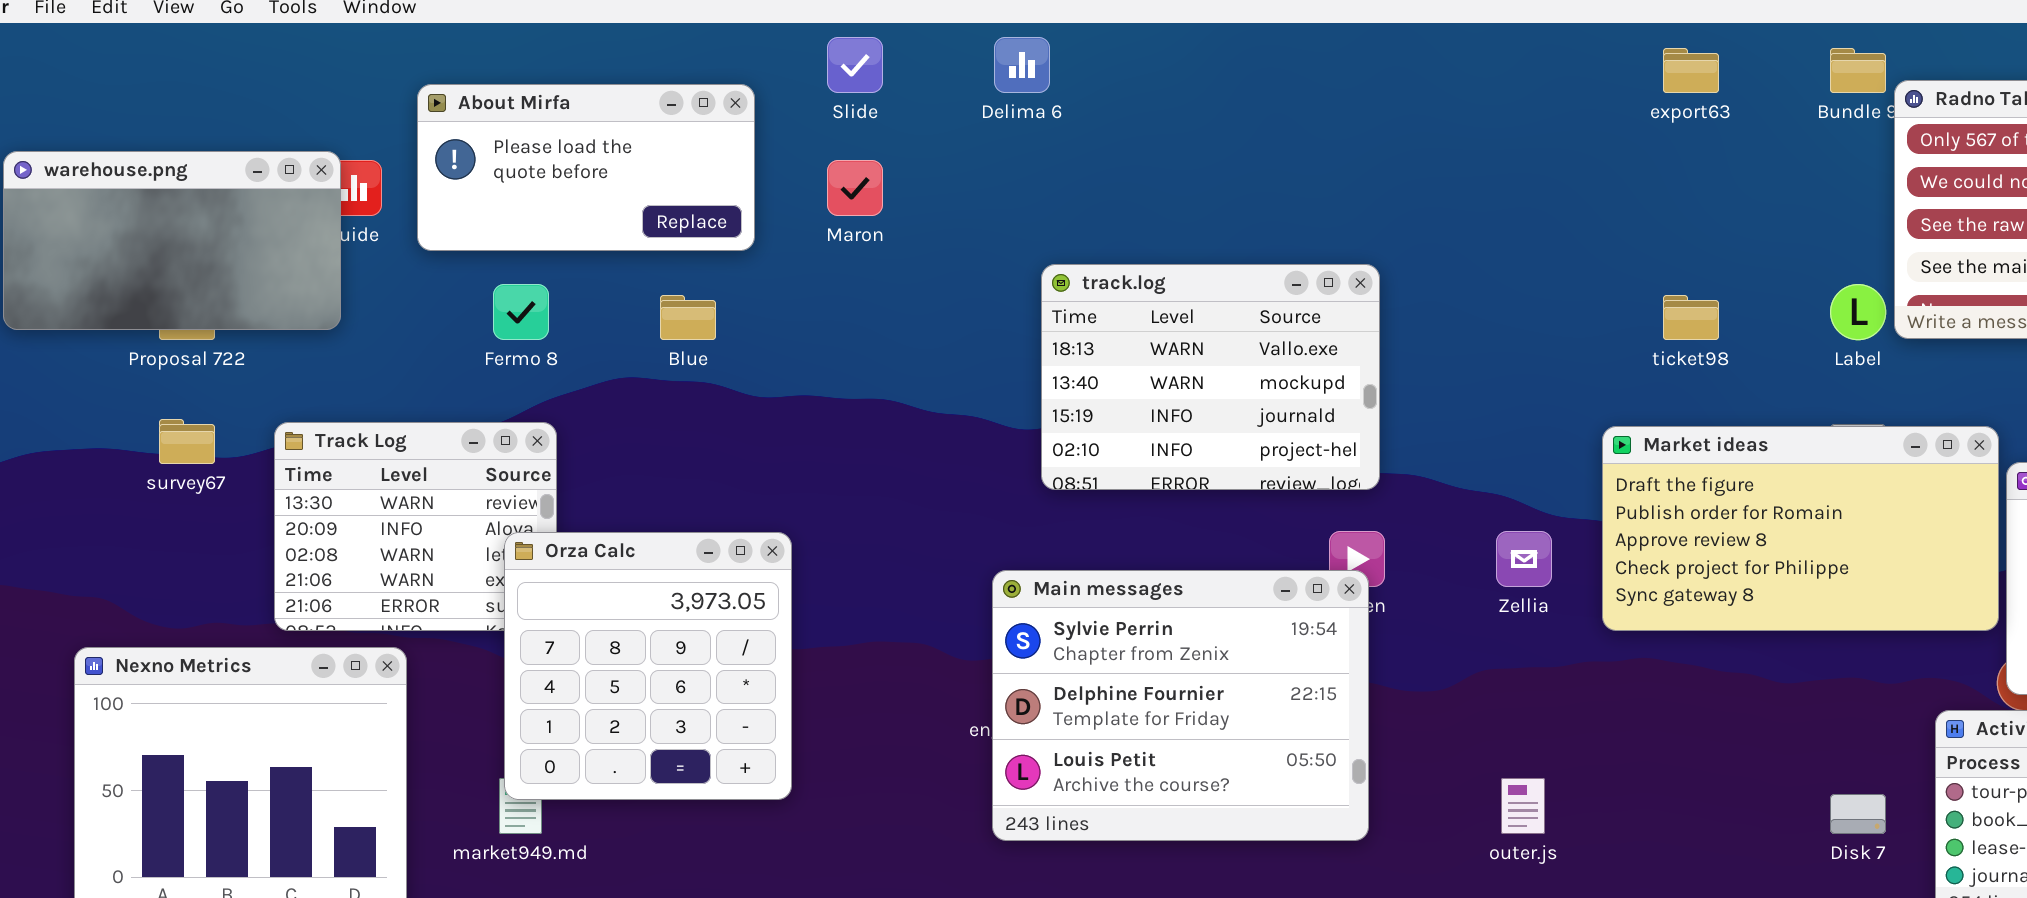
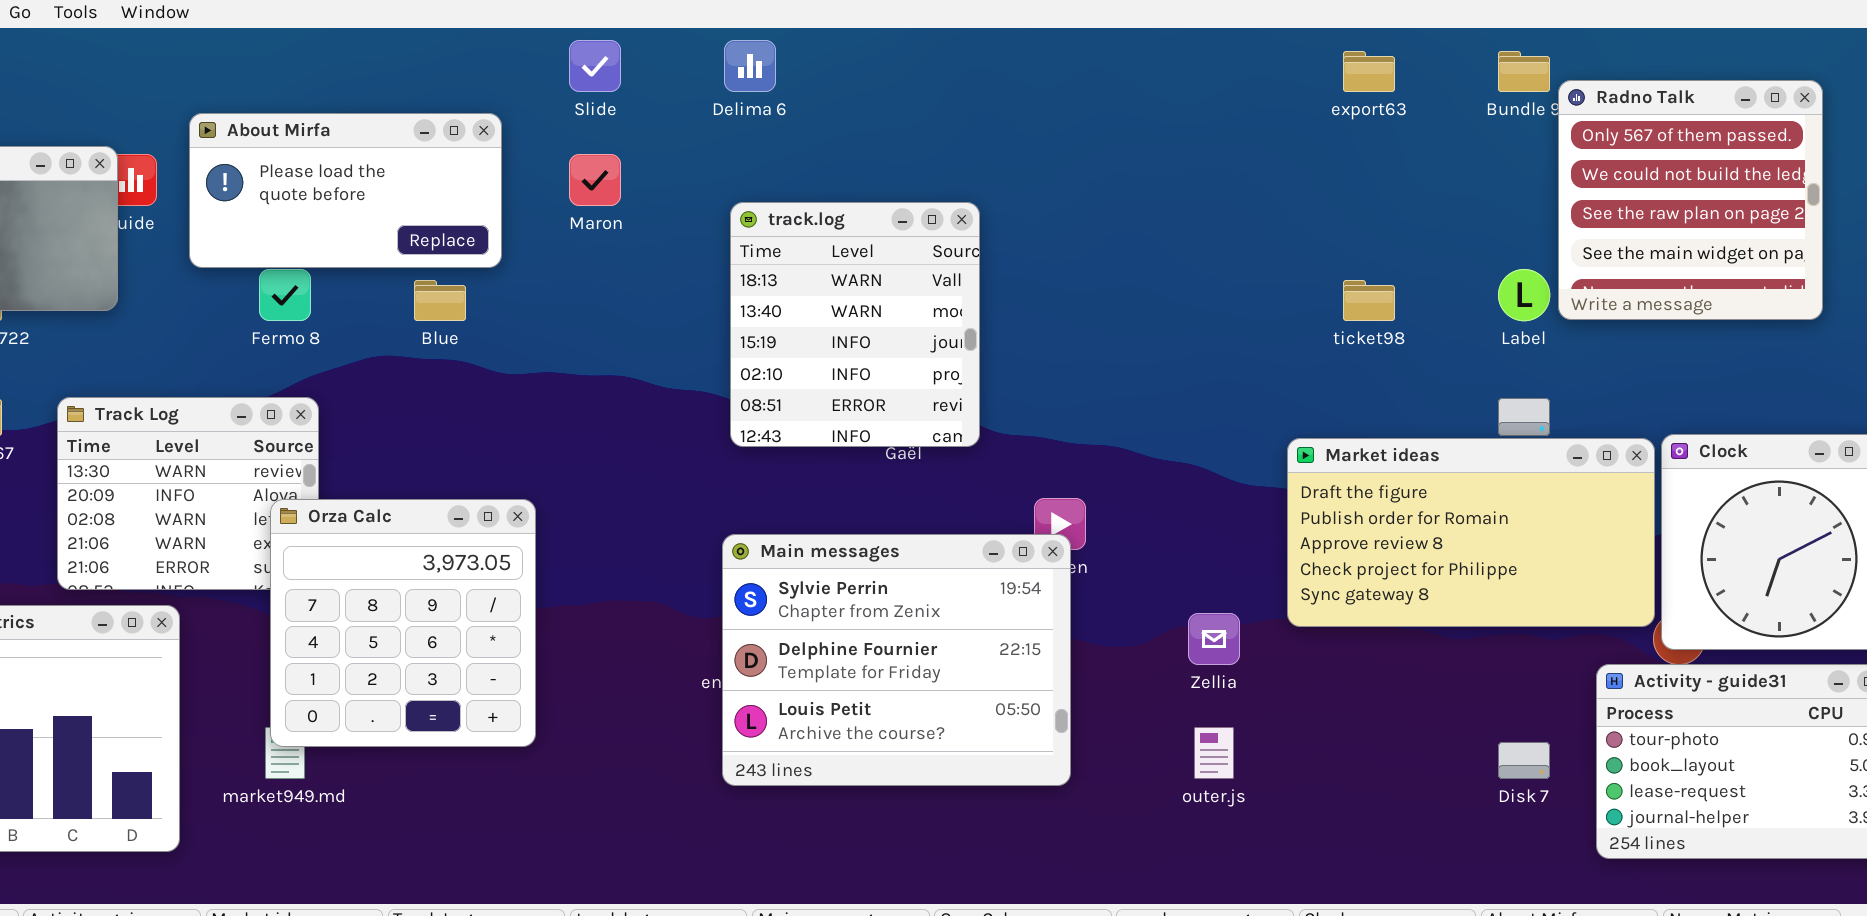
About Mirfa: [417,84,755,251] -> [189,113,502,268], moved
track.log: [1041,264,1380,490] -> [730,202,980,447], moved, resized
Market ideas: [1602,426,1999,631] -> [1287,438,1655,627], moved
Zellia: [1496,531,1552,587] -> [1188,613,1240,665], moved

